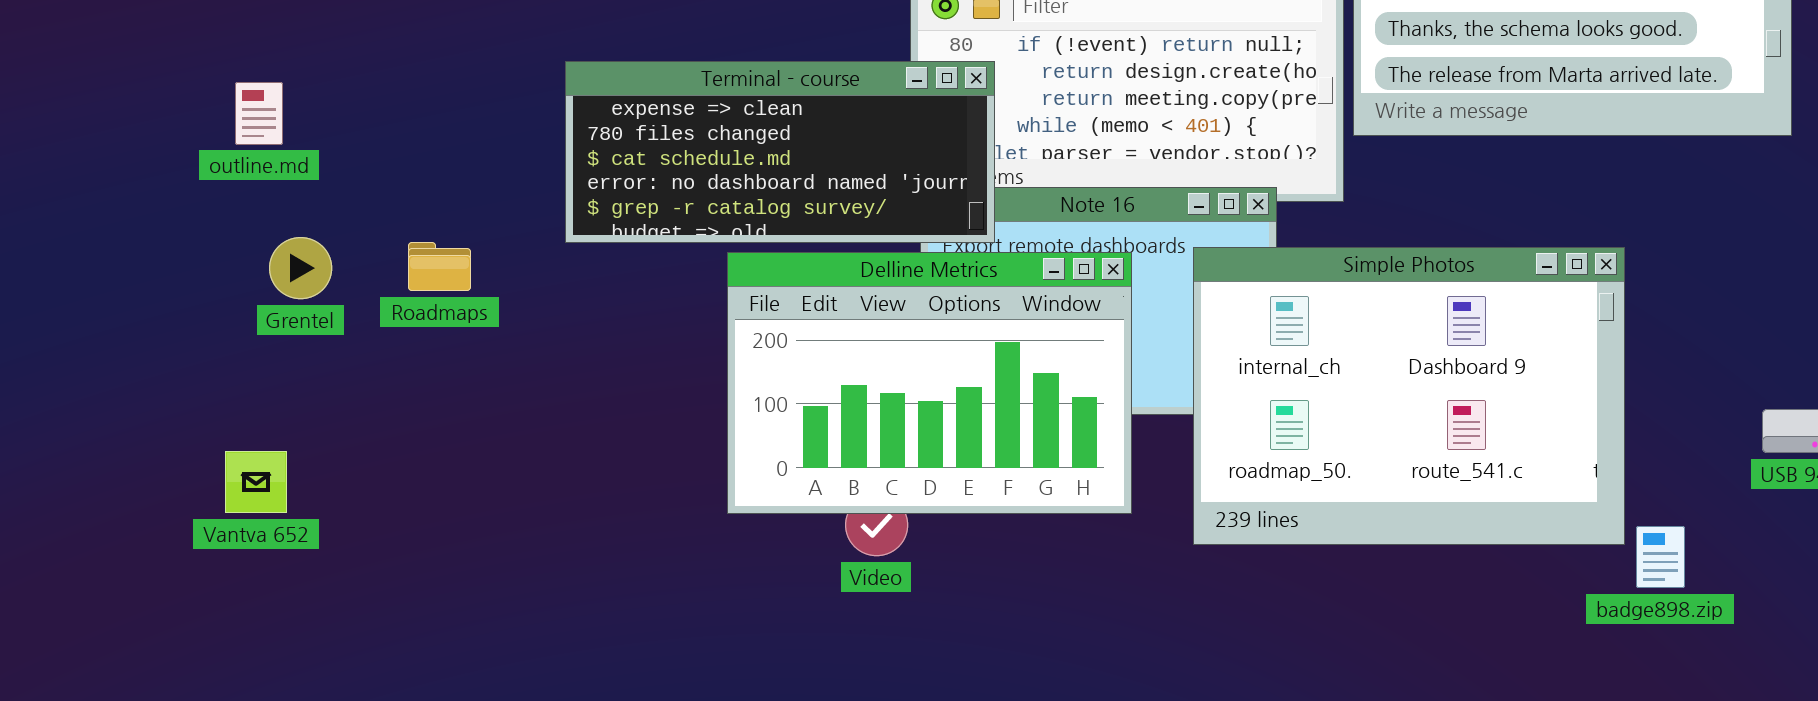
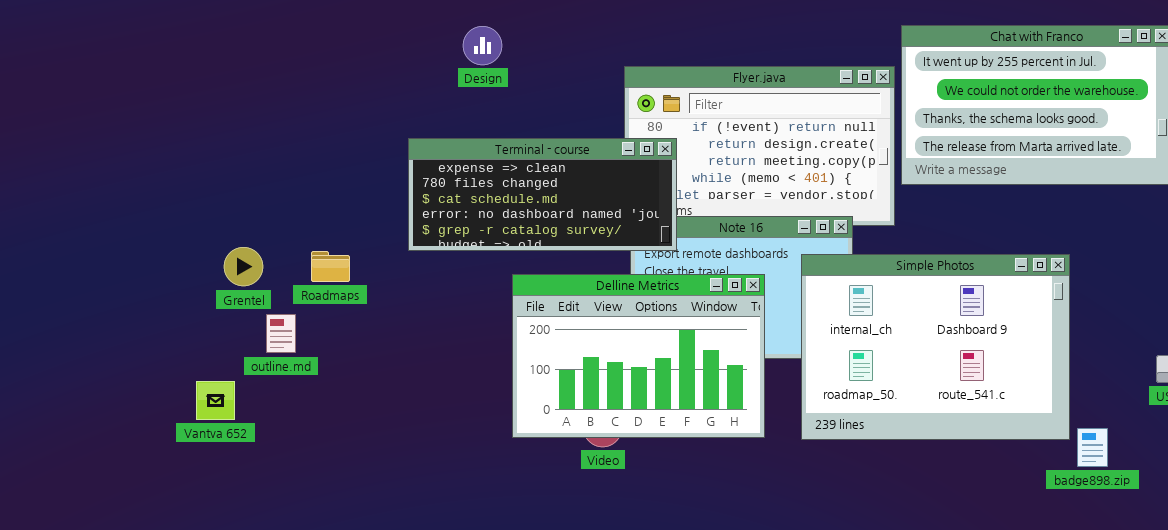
outline.md: [235,82,283,145] -> [266,314,296,353], moved
Delline Metrics: [727,252,1132,514] -> [512,274,765,438], moved

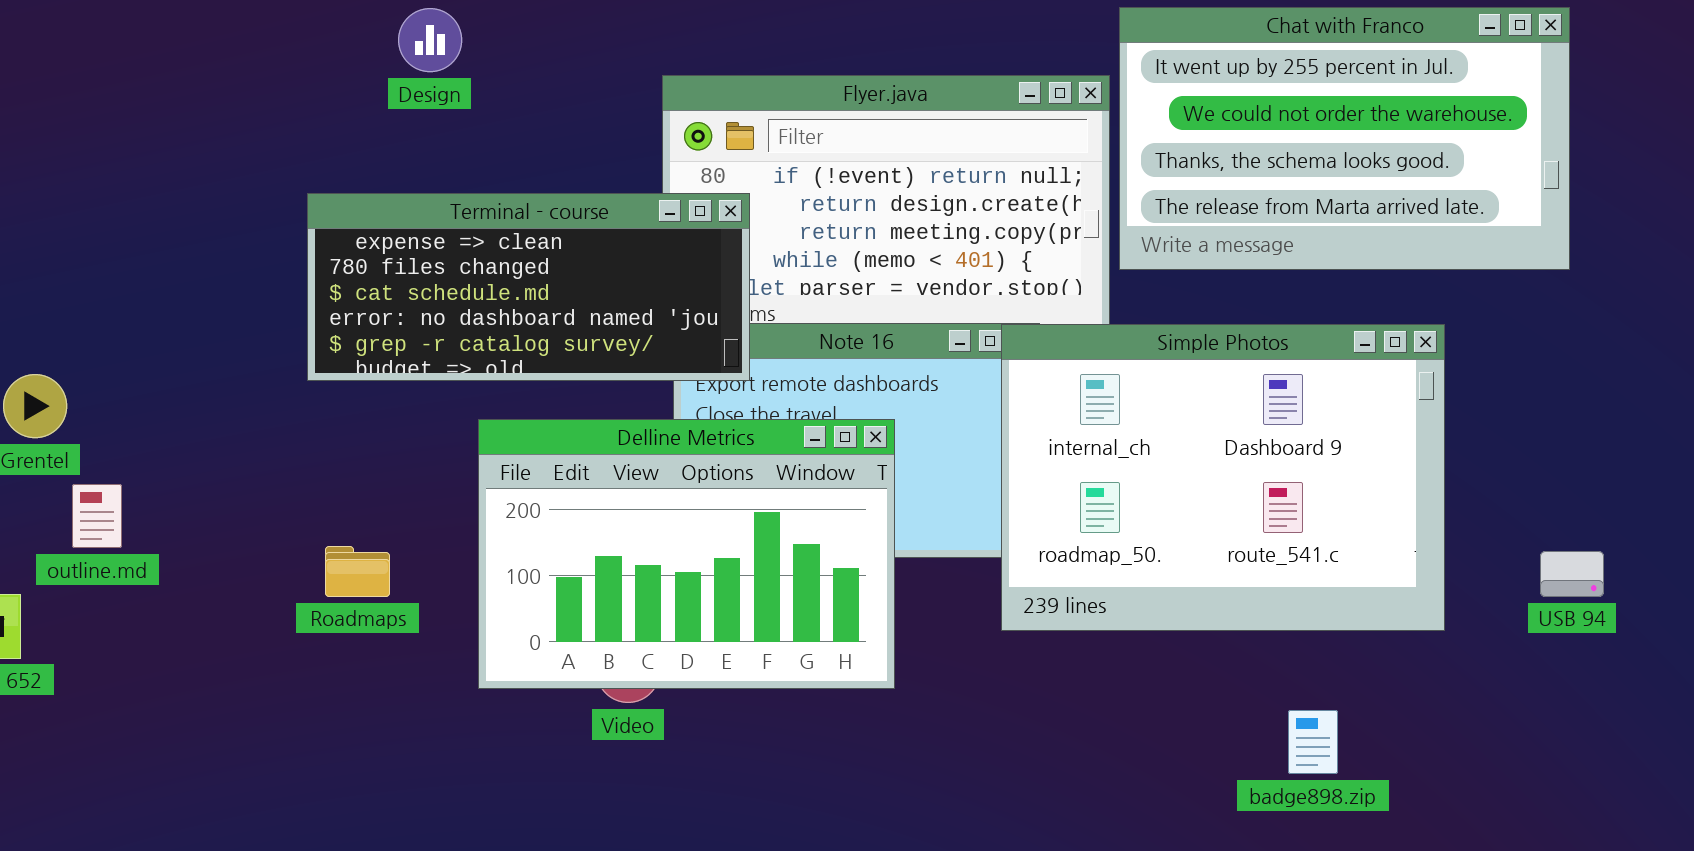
Roadmaps: [311,251,350,282] -> [325,546,390,597], moved
Simple Photos: [801,254,1070,440] -> [1001,324,1445,631], moved
badge898.zip: [1077,428,1108,467] -> [1288,710,1338,774], moved

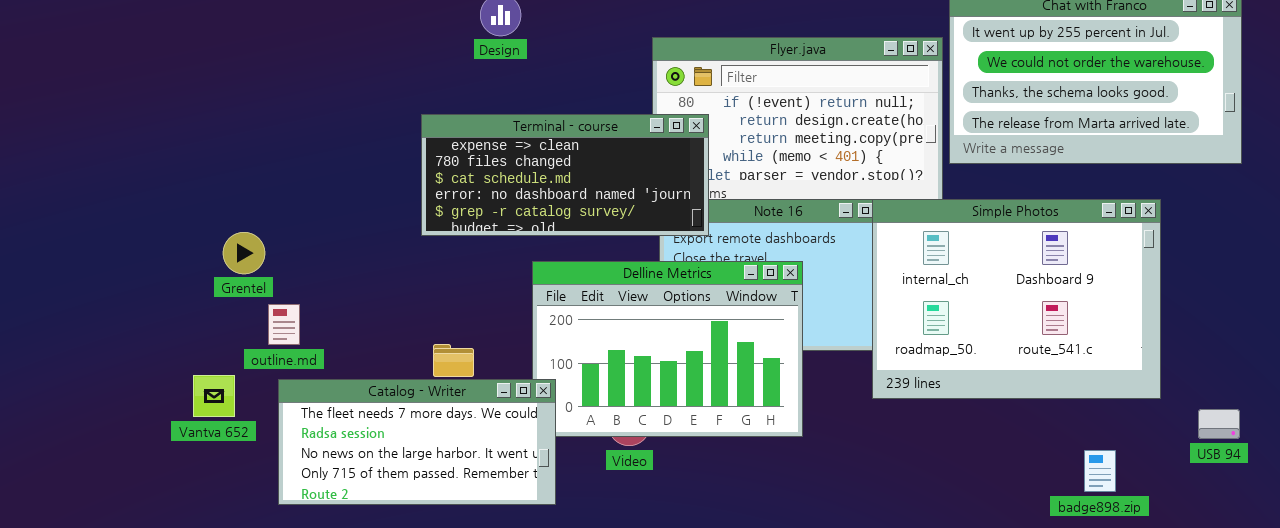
USB 94: [1540,551,1604,597] -> [1198,409,1240,439], moved
Catalog - Writer: none -> [278,379,556,505], opened
badge898.zip: [1288,710,1338,774] -> [1084,450,1116,492], moved

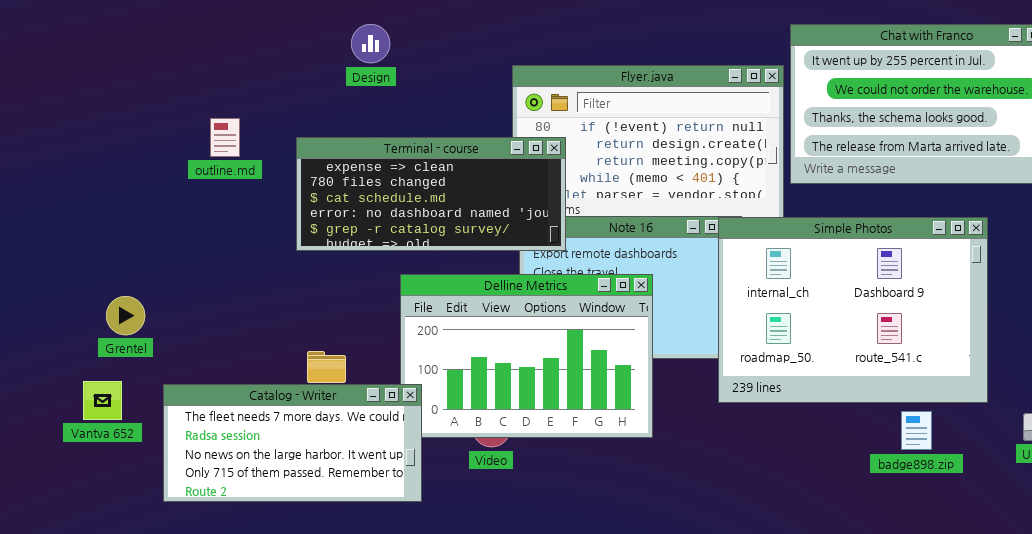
Grentel: [223,232,265,274] -> [106,296,145,335], moved
outline.md: [268,304,300,345] -> [210,118,240,157], moved
badge898.zip: [1084,450,1116,492] -> [901,411,932,450], moved

